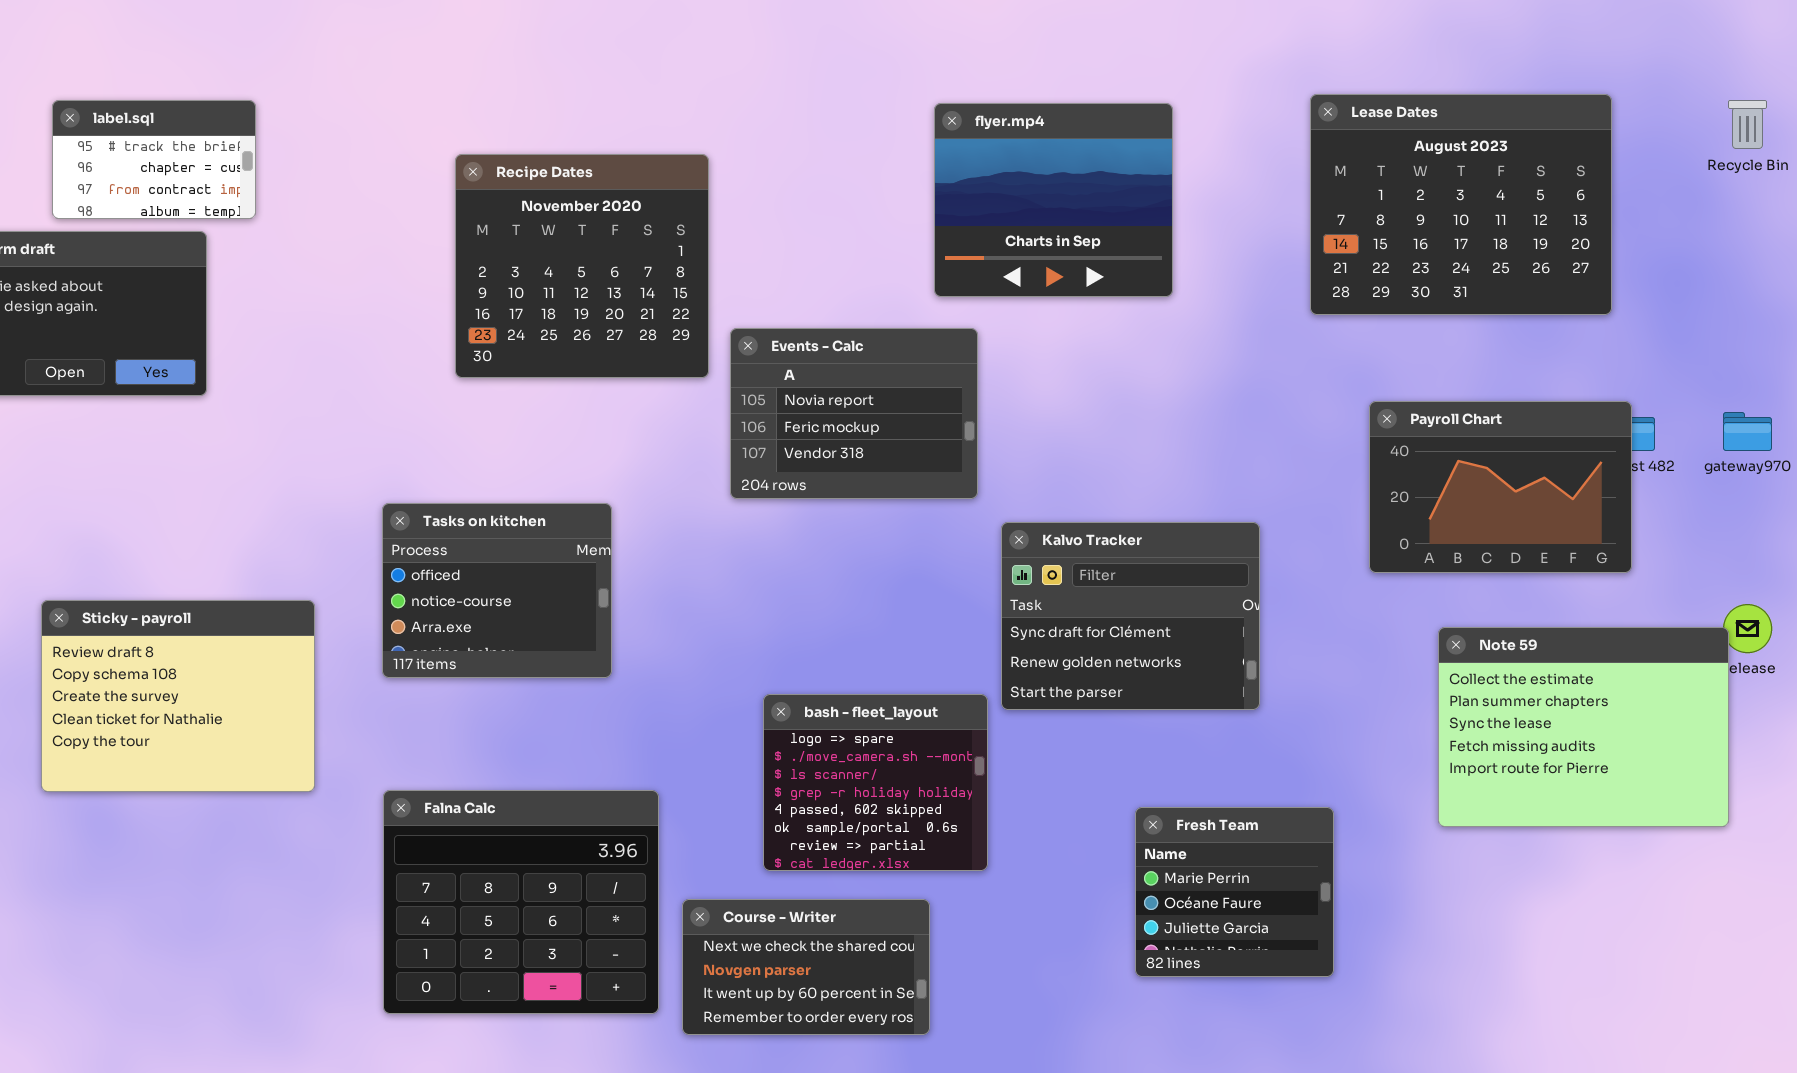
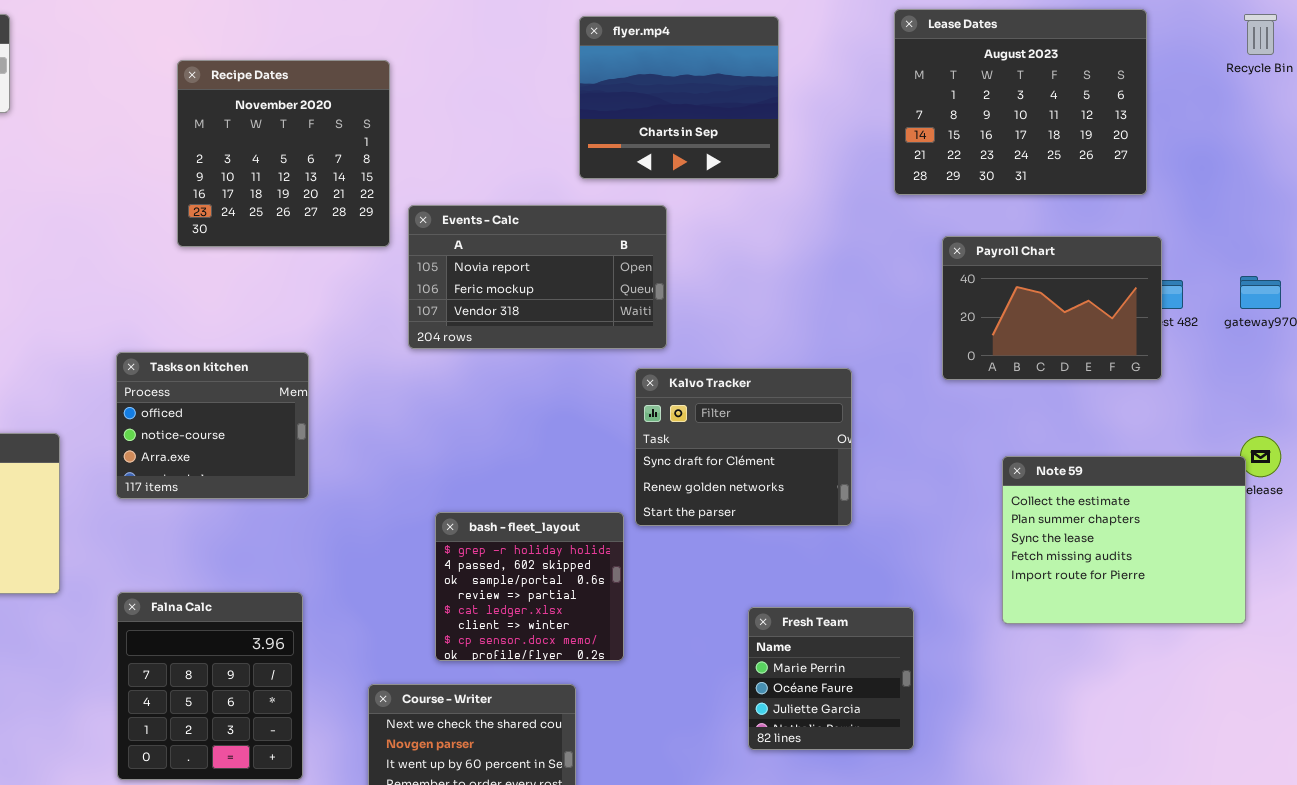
Events - Calc: [730,328,978,499] -> [408,205,667,349], resized
Payroll Chart: [1369,401,1632,573] -> [942,236,1162,380], moved
bash - fleet_layout: [763,694,988,871] -> [435,512,624,661], scrolled down 3 rows
Falna Calc: [383,790,659,1014] -> [117,592,303,780], resized

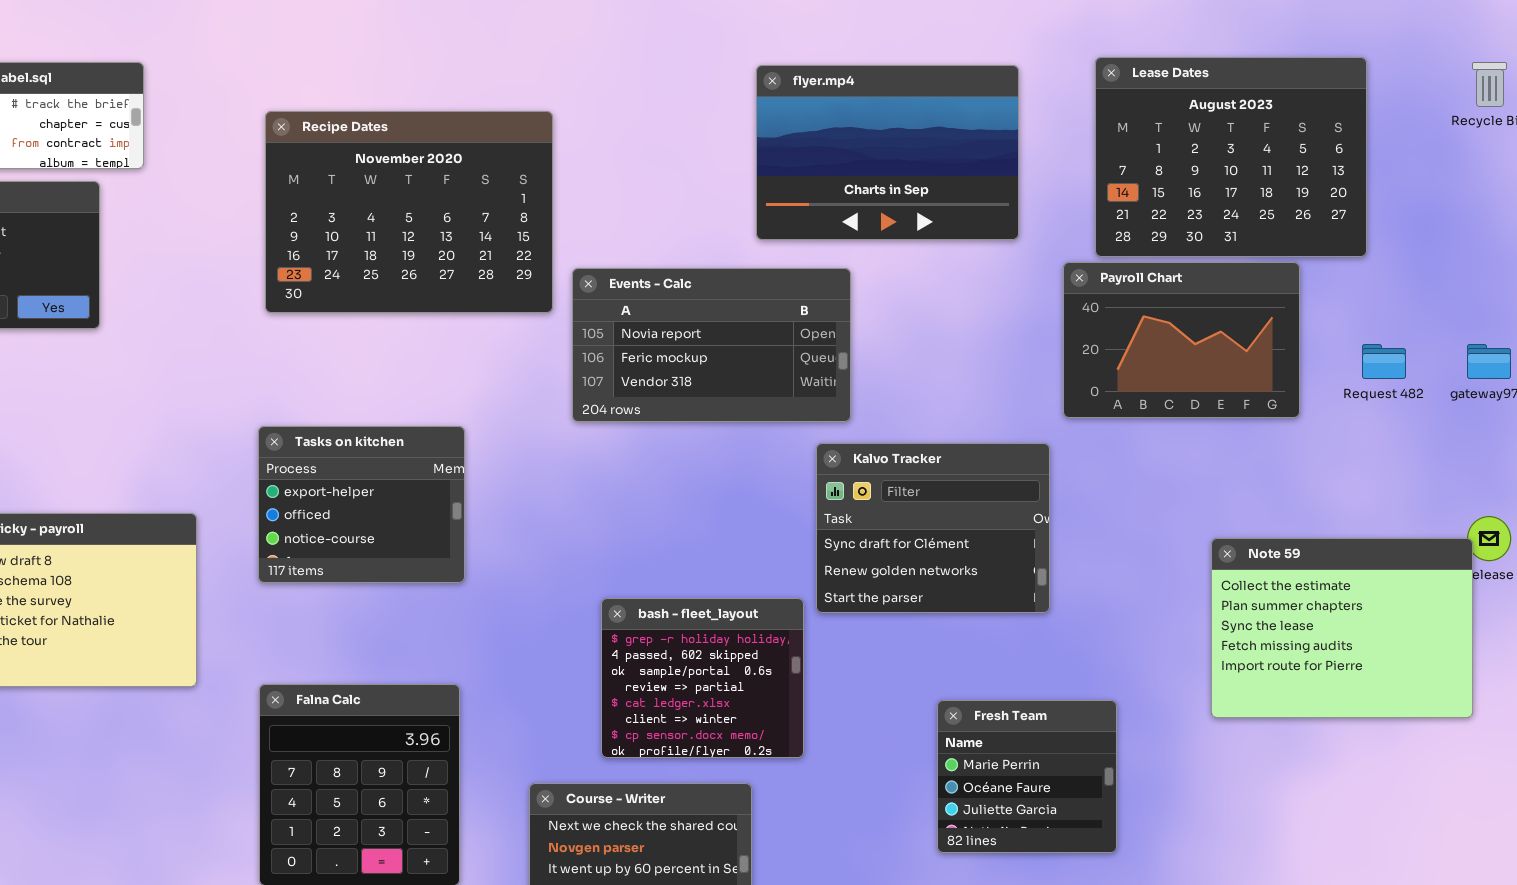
flyer.mp4: [579,16,779,179] -> [756,65,1019,240], resized
Recipe Dates: [177,60,390,247] -> [265,111,553,313], resized
Payroll Chart: [942,236,1162,380] -> [1063,262,1300,418], moved
Tasks on kitchen: [116,352,309,499] -> [258,426,465,583], scrolled up 1 row

